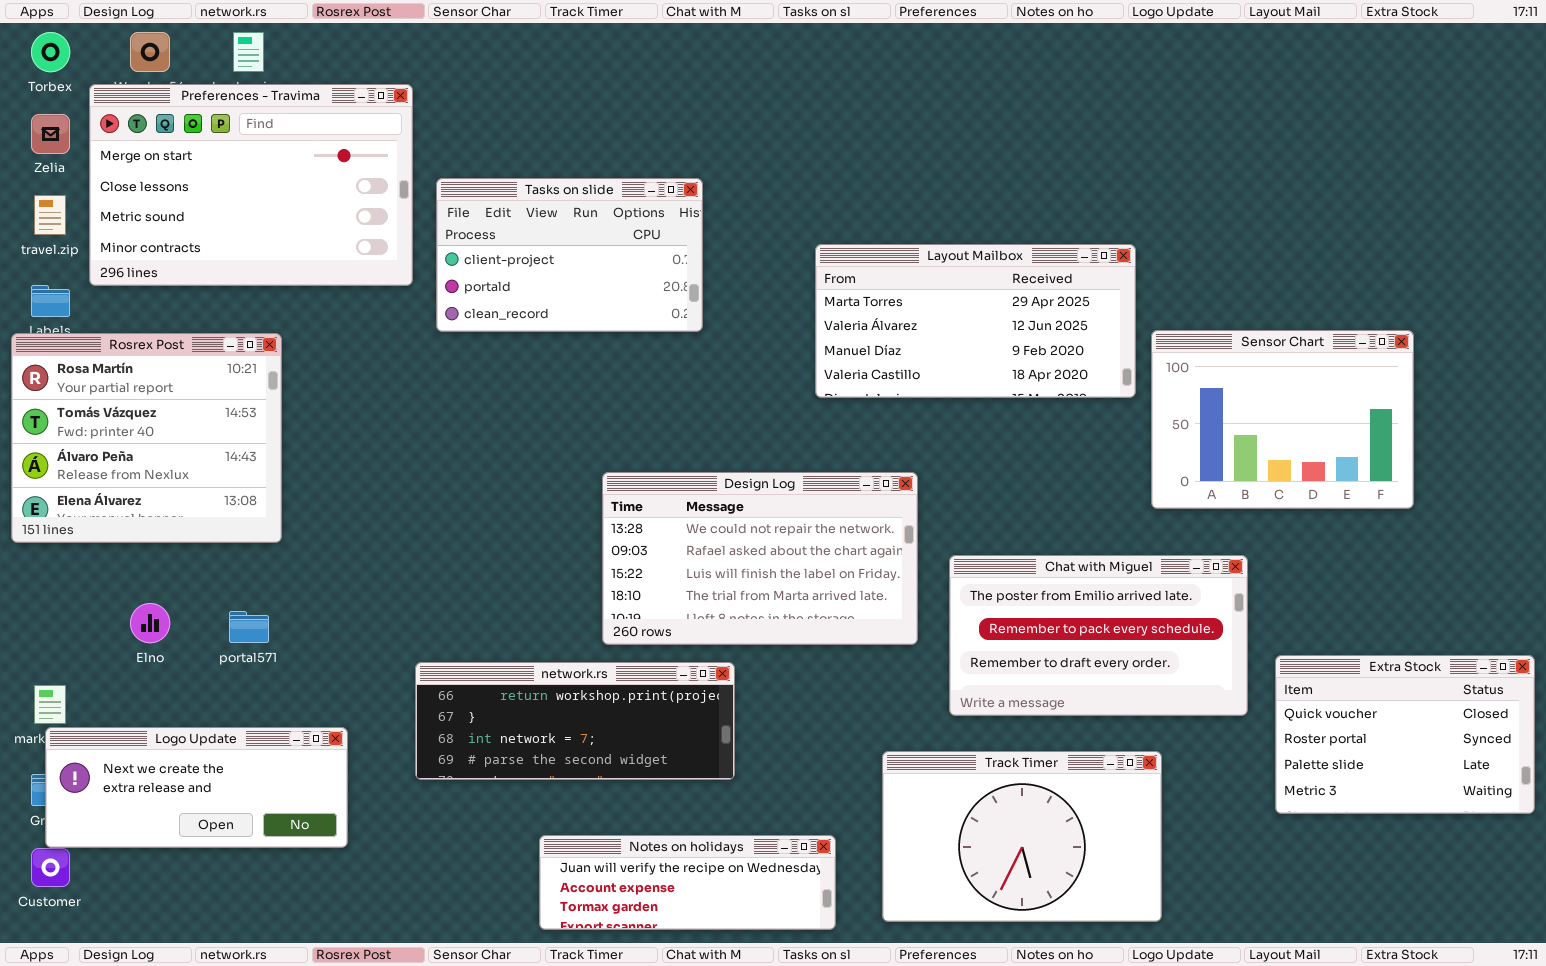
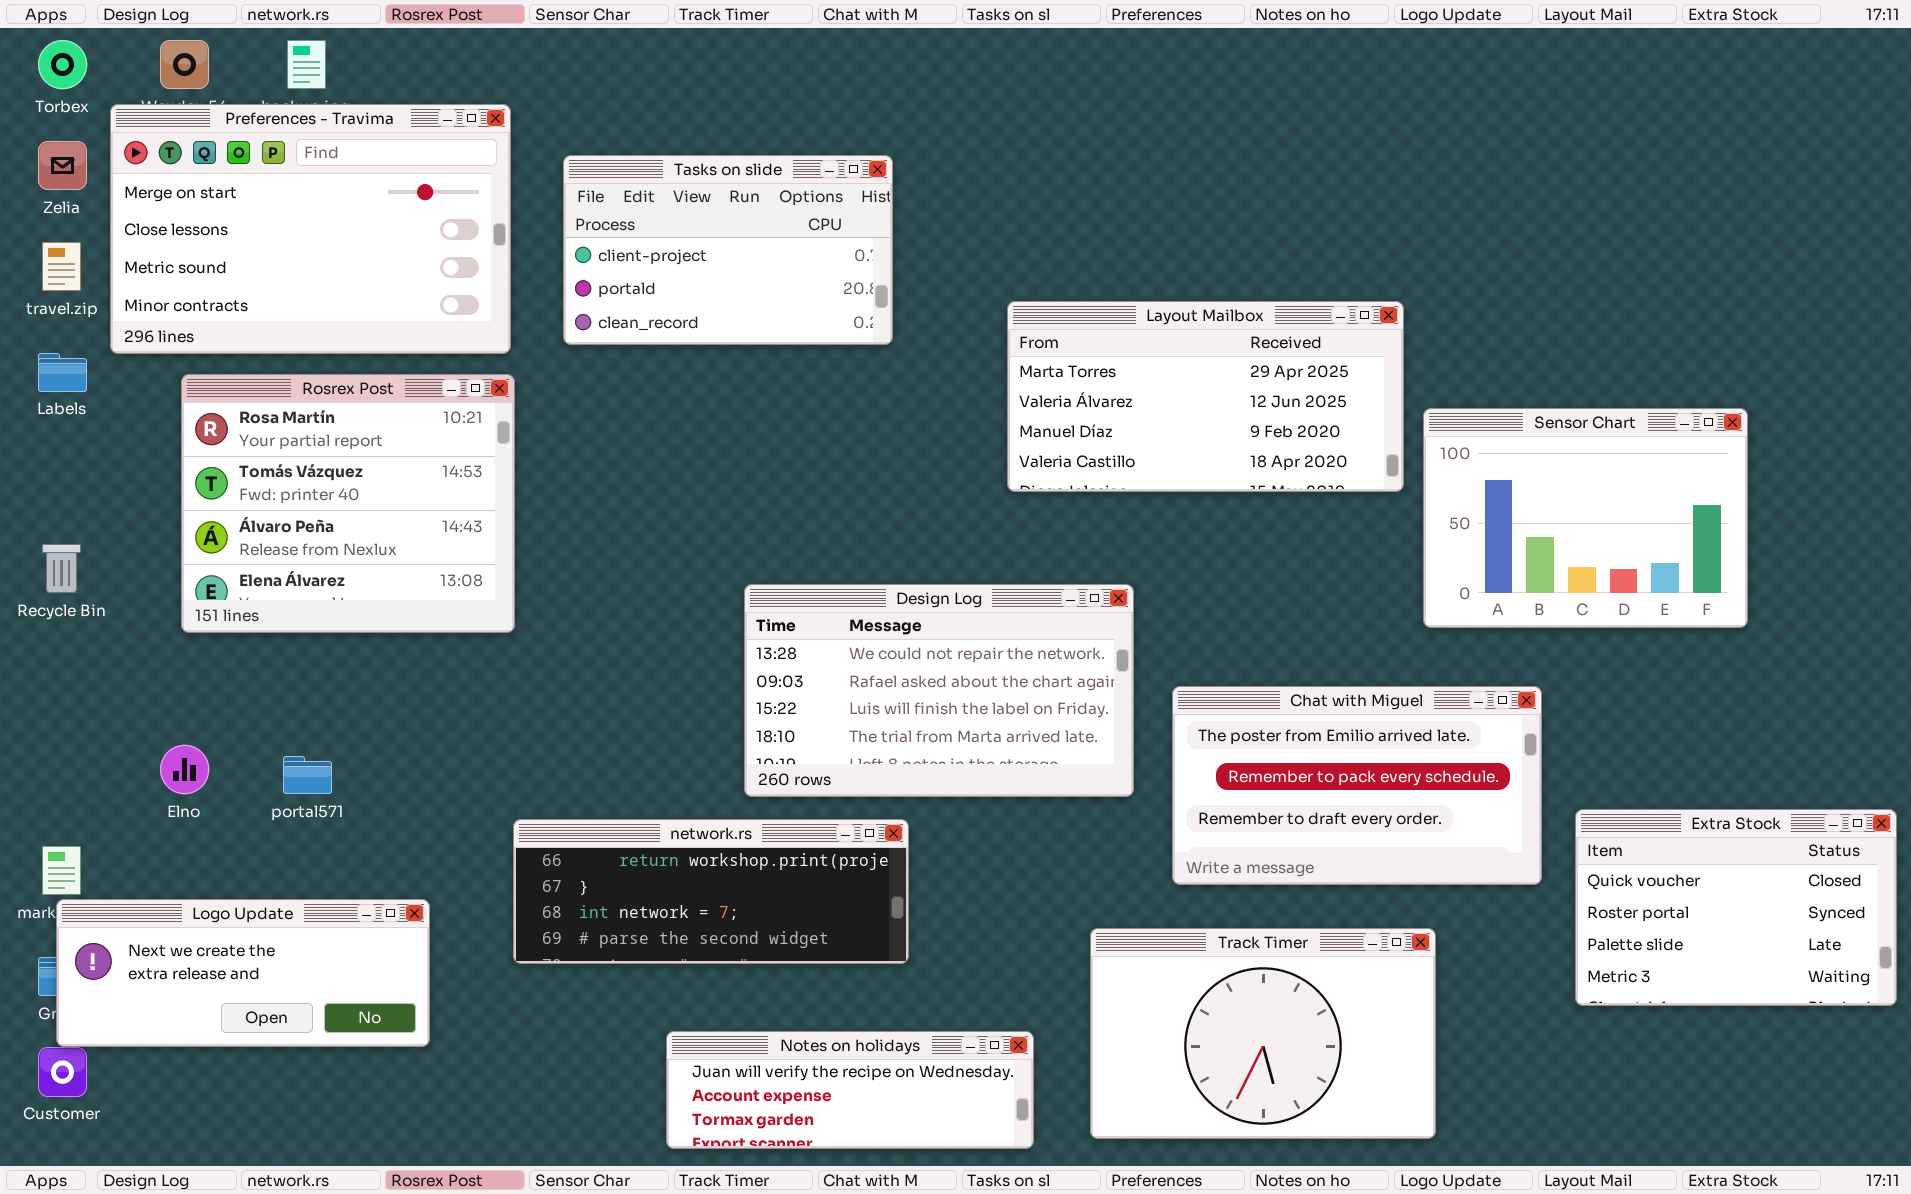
Tasks on slide: [436,178,703,332] -> [563,155,893,345], moved
Rosrex Post: [11,333,282,543] -> [181,374,515,633], moved

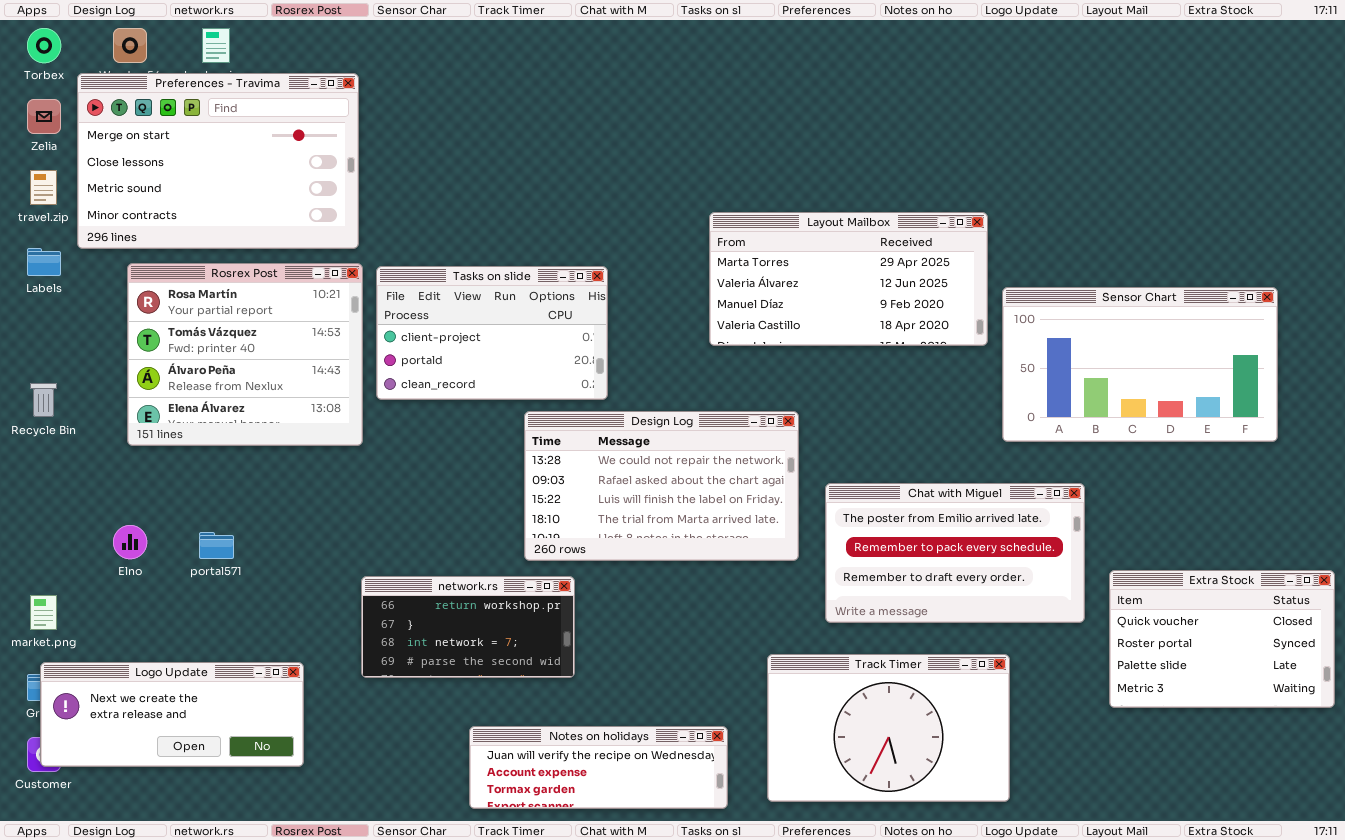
Tasks on slide: [563,155,893,345] -> [376,266,608,400], moved
Sensor Chart: [1423,408,1748,628] -> [1002,287,1278,442], resized
network.rs: [513,819,909,964] -> [361,576,575,678], resized
Logo Update: [56,899,430,1047] -> [40,662,304,767], moved

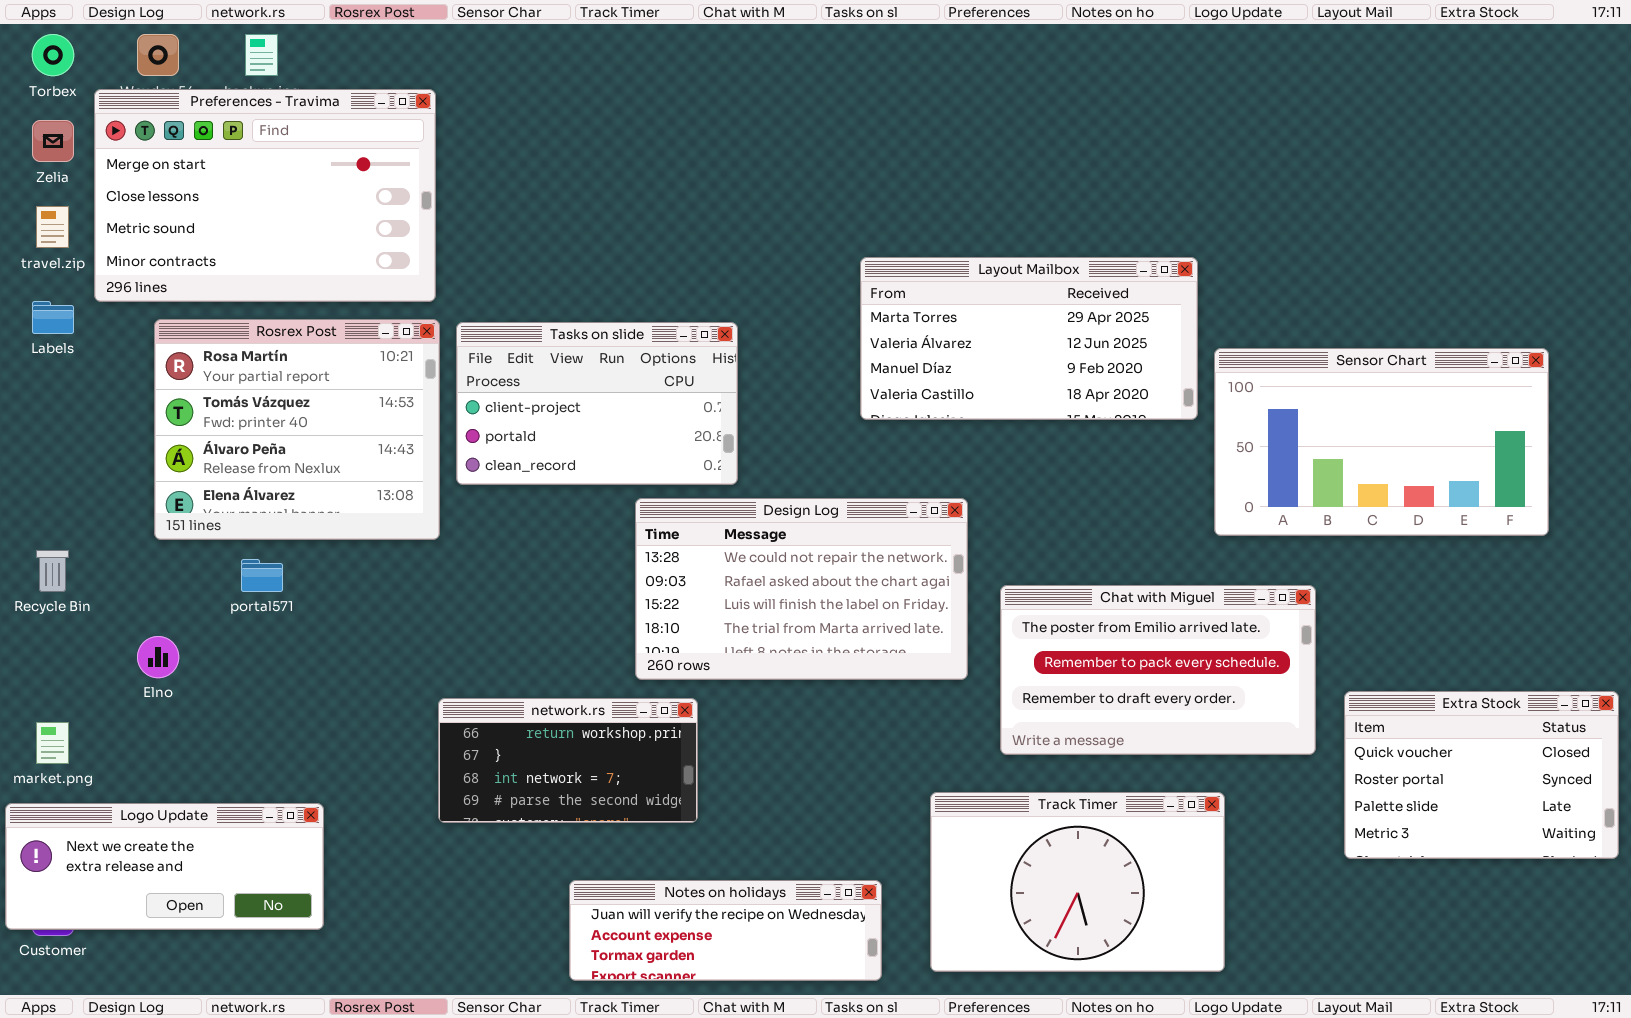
Recycle Bin: [30,383,57,417] -> [36,550,69,592], moved
portal571: [199,532,234,559] -> [241,559,283,592], moved
Logo Update: [40,662,304,767] -> [5,803,324,930], moved

